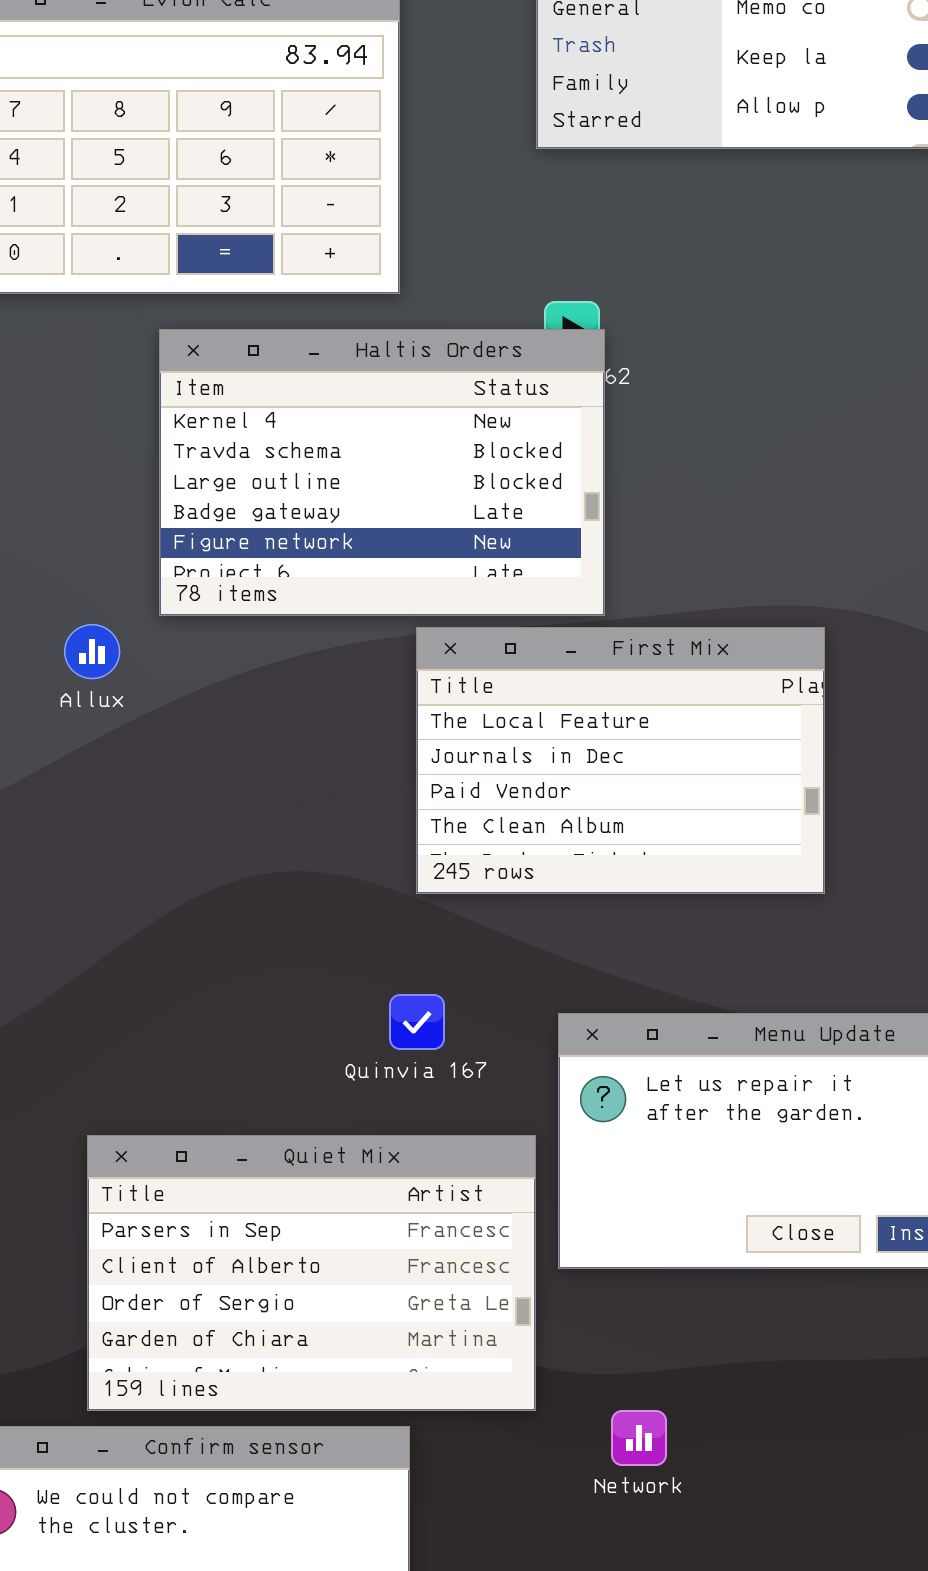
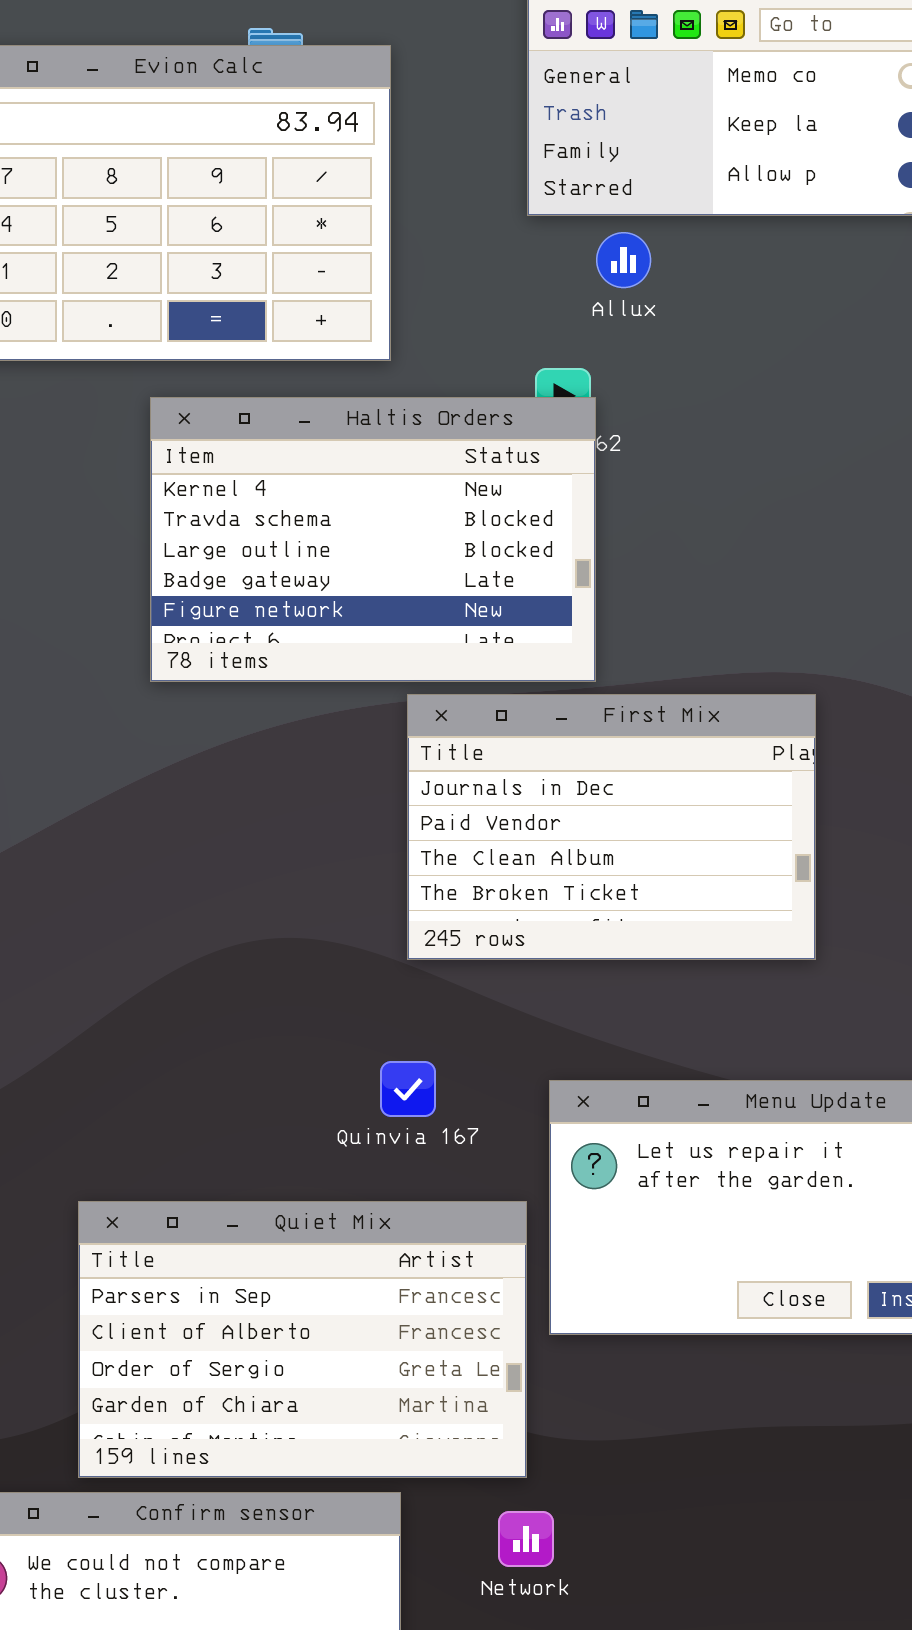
Allux: [64,624,120,679] -> [596,232,651,288], moved
First Mix: [416,627,825,894] -> [407,694,816,960], scrolled down 1 row
Network: [611,1410,667,1466] -> [498,1511,554,1567], moved

